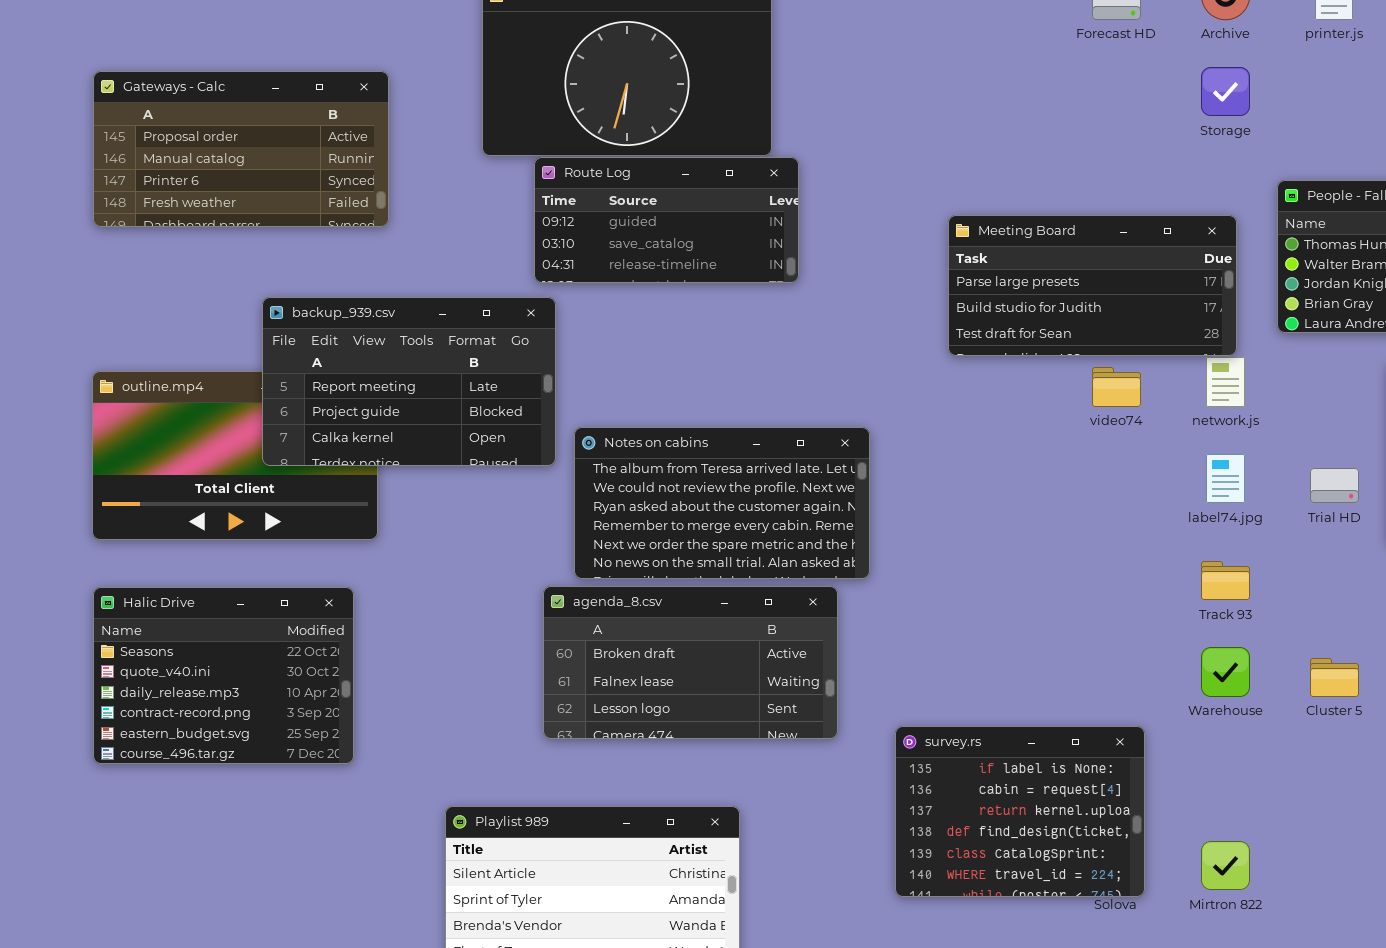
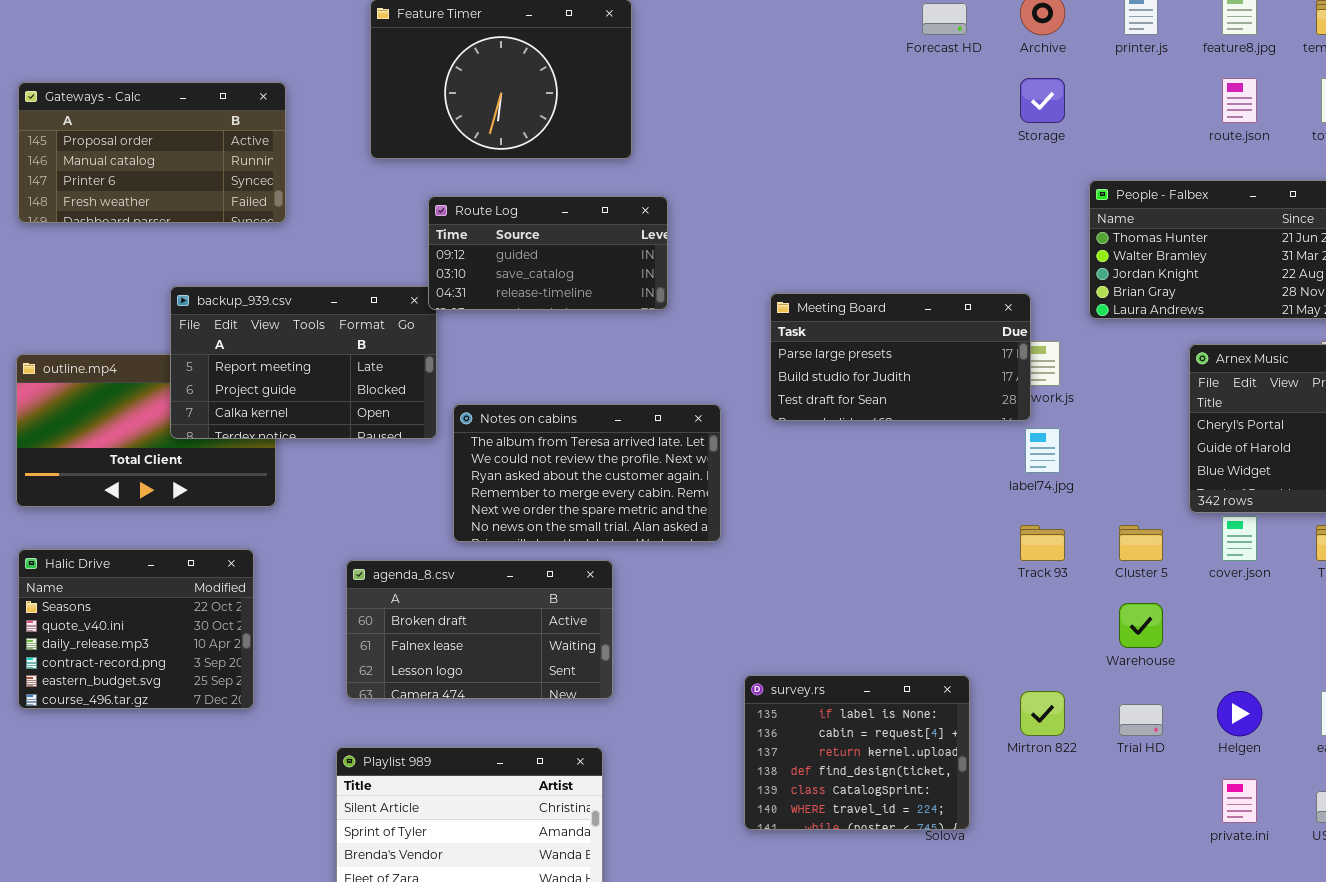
Route Log: [534,157,799,283] -> [428,196,668,310], moved
Meeting Board: [948,215,1237,356] -> [770,293,1031,421], moved
Trial HD: [1310,468,1359,503] -> [1119,704,1163,736], moved
agenda_8.csv: [543,586,838,739] -> [346,560,613,699], moved
Warehouse: [1201,647,1250,697] -> [1119,603,1163,648], moved
Cluster 5: [1310,658,1359,697] -> [1119,525,1163,561], moved
Mirtron 822: [1201,841,1250,890] -> [1020,691,1065,736], moved

